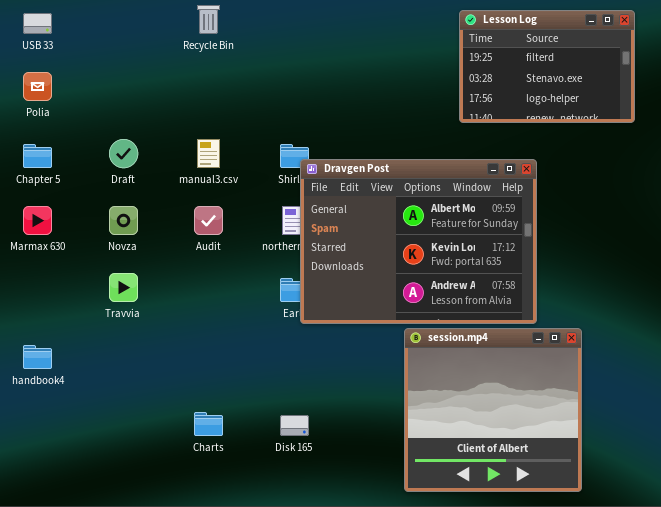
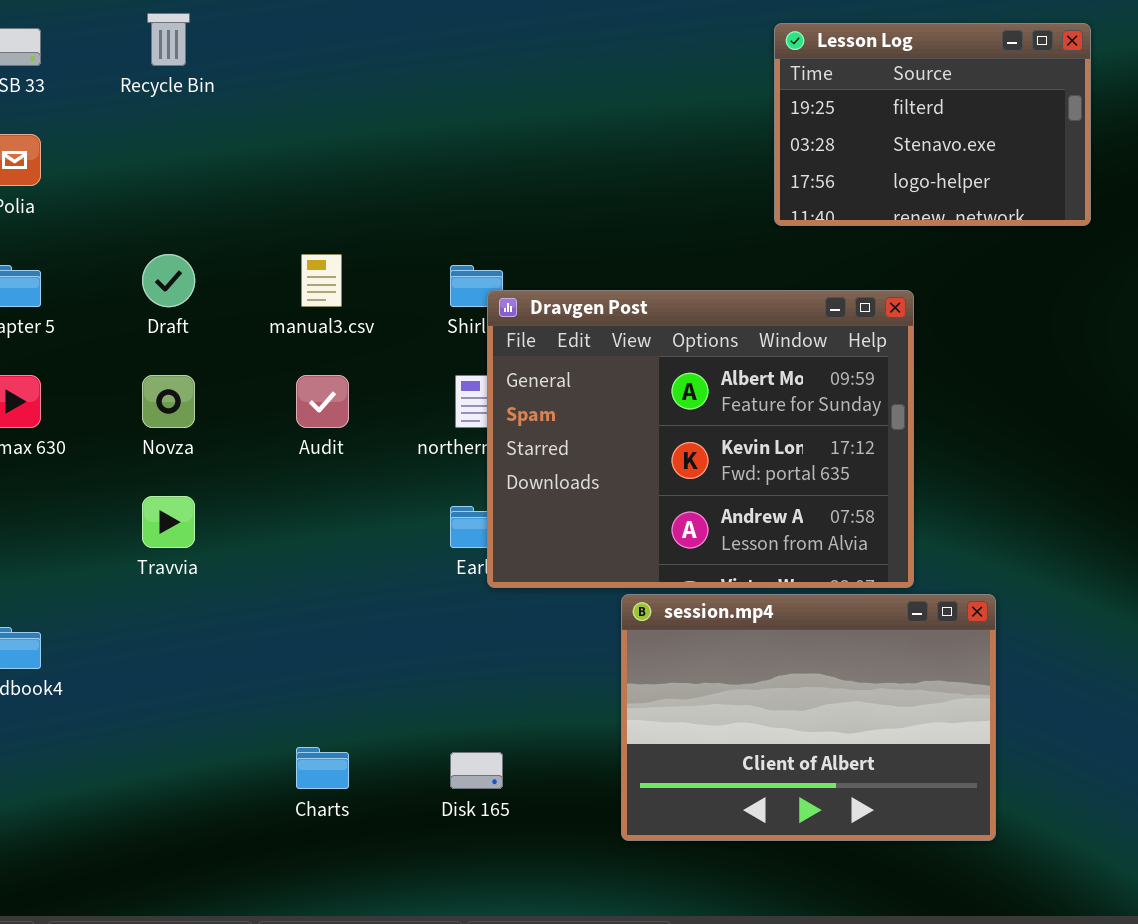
Recycle Bin: [197,5,220,34] -> [147,13,190,66], moved
session.mp4: [404,328,582,492] -> [621,594,996,841], resized

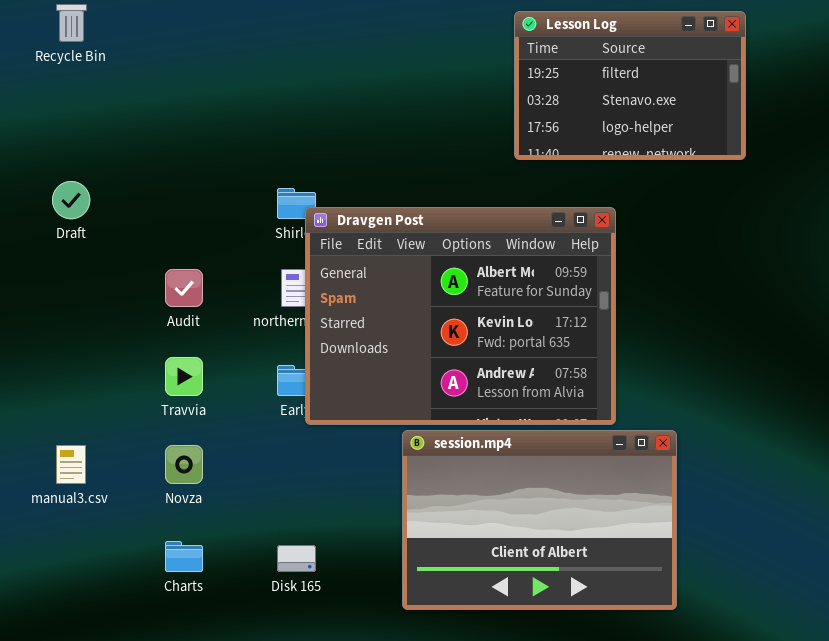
manual3.csv: [301,254,342,307] -> [56,445,86,484], moved
Novza: [142,375,195,428] -> [165,445,203,484], moved
Travvia: [142,496,195,548] -> [165,357,203,396], moved

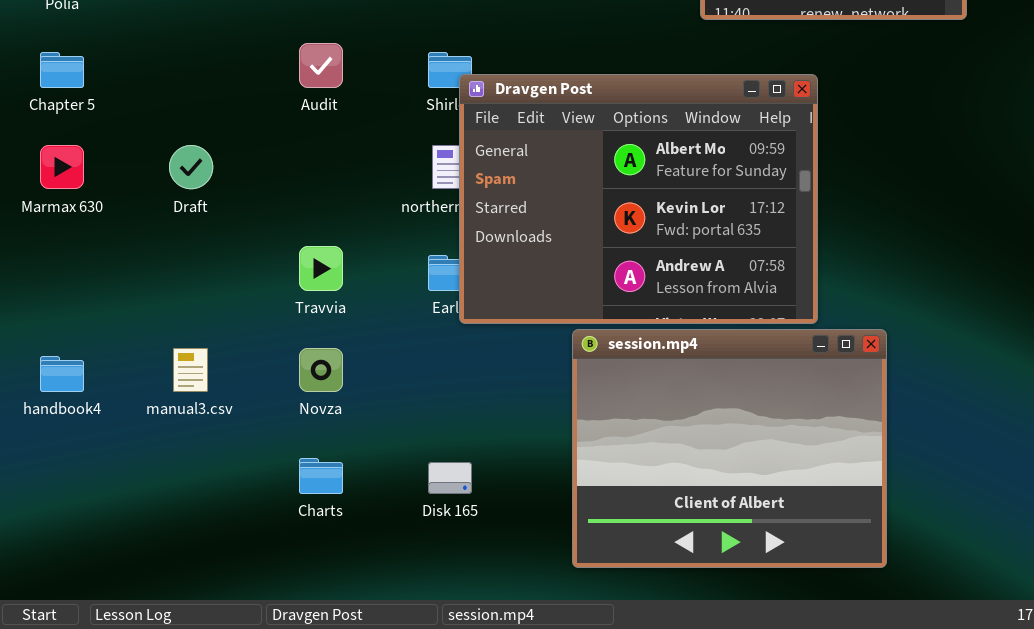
Draft: [52,181,90,219] -> [169,145,213,189], moved
Audit: [165,269,203,307] -> [299,43,343,88], moved
session.mp4: [402,430,677,610] -> [572,329,887,568], resized

